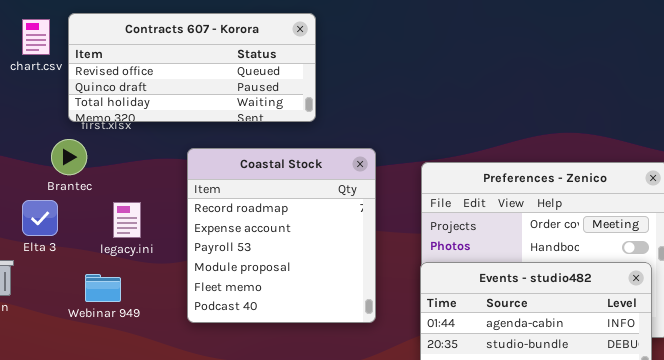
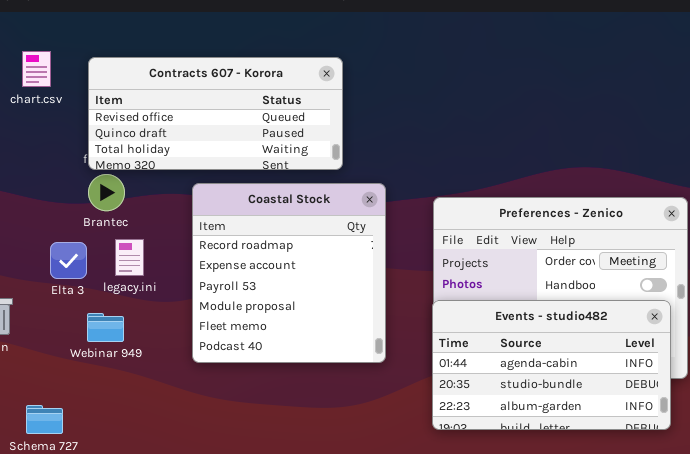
Contracts 607 - Korora: [68,13,316,122] -> [88,57,343,170], moved
Brantec: [51,139,87,175] -> [88,174,125,211], moved
Elta 3: [22,200,58,236] -> [50,242,87,279], moved

